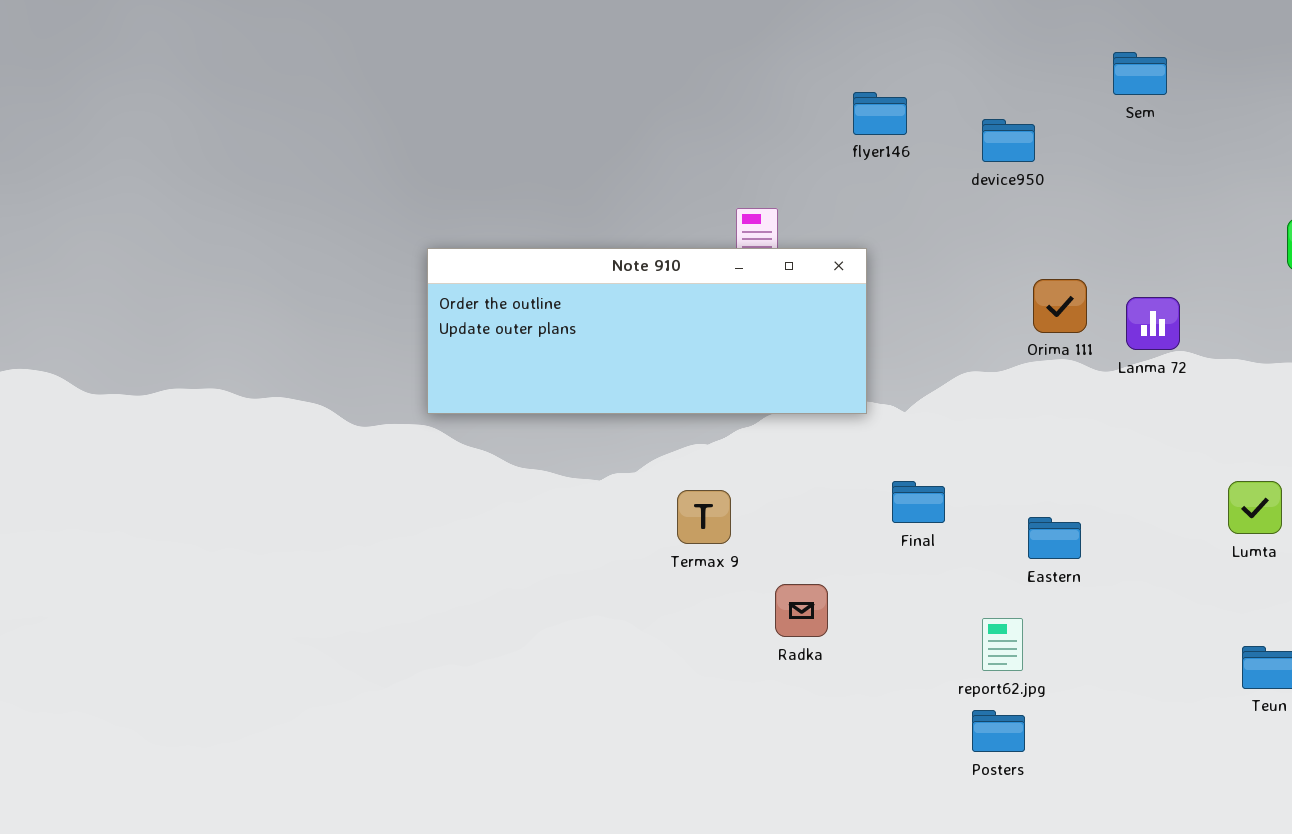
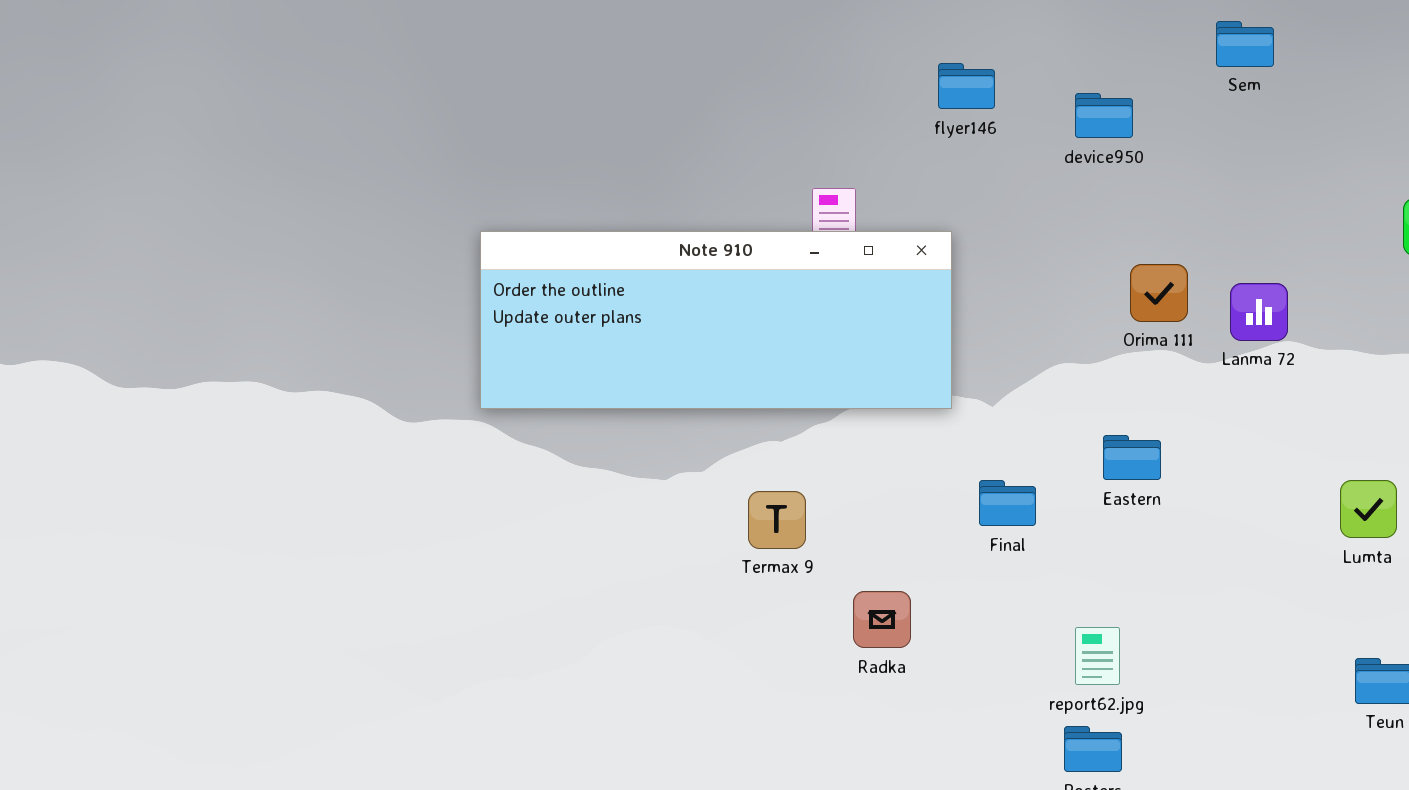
Eastern: [1028,517,1081,559] -> [1103,435,1161,480], moved

